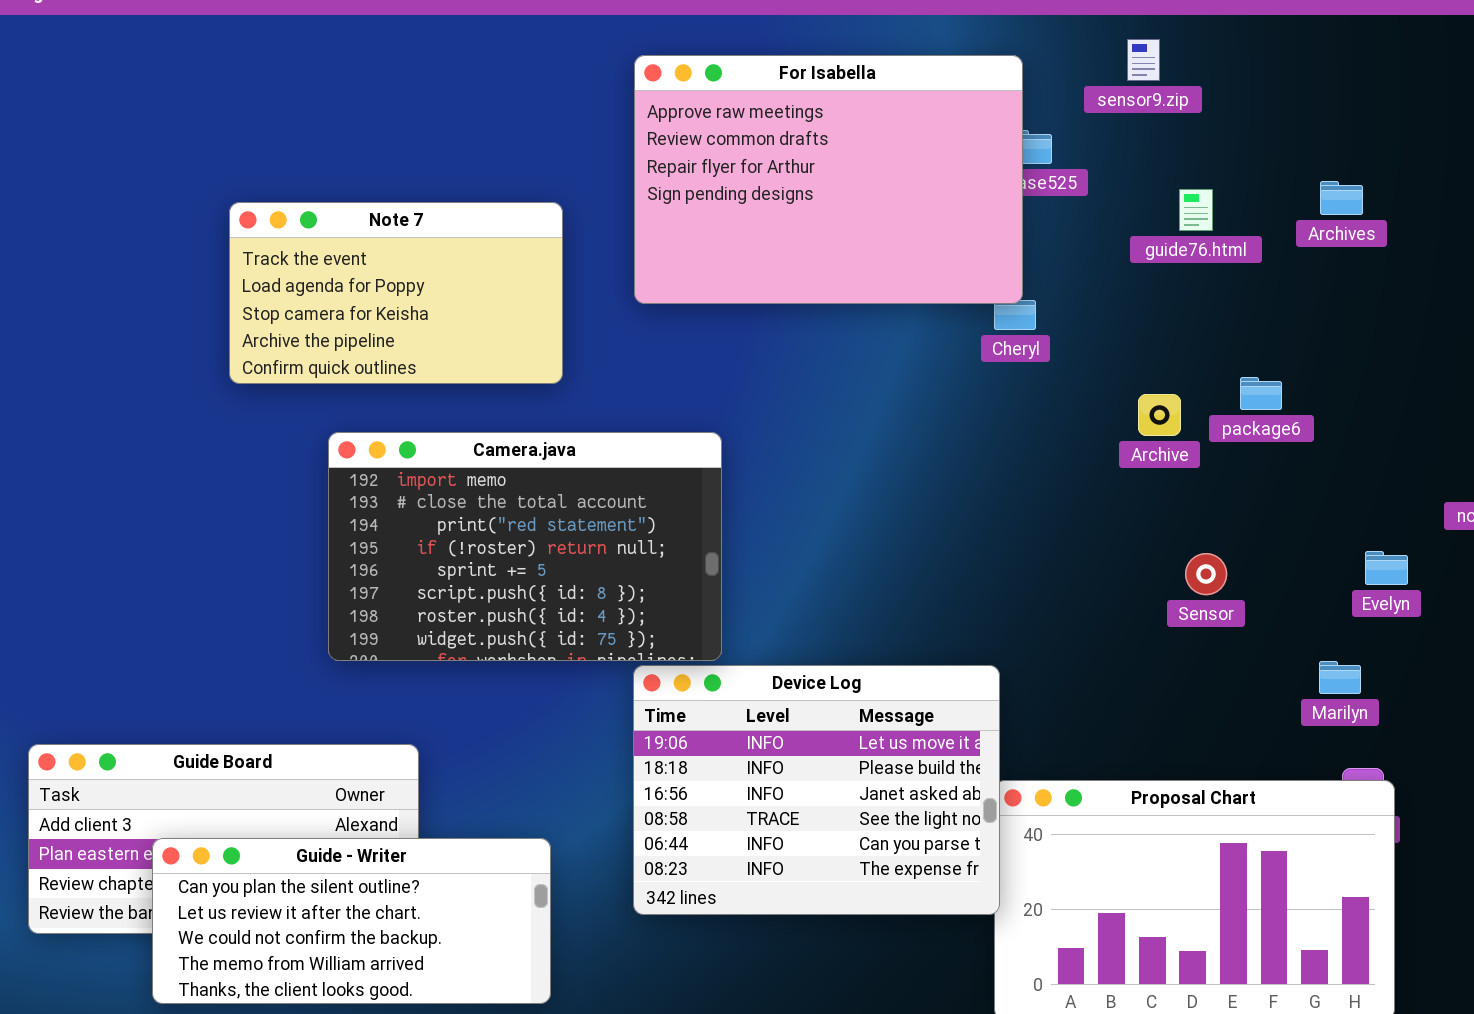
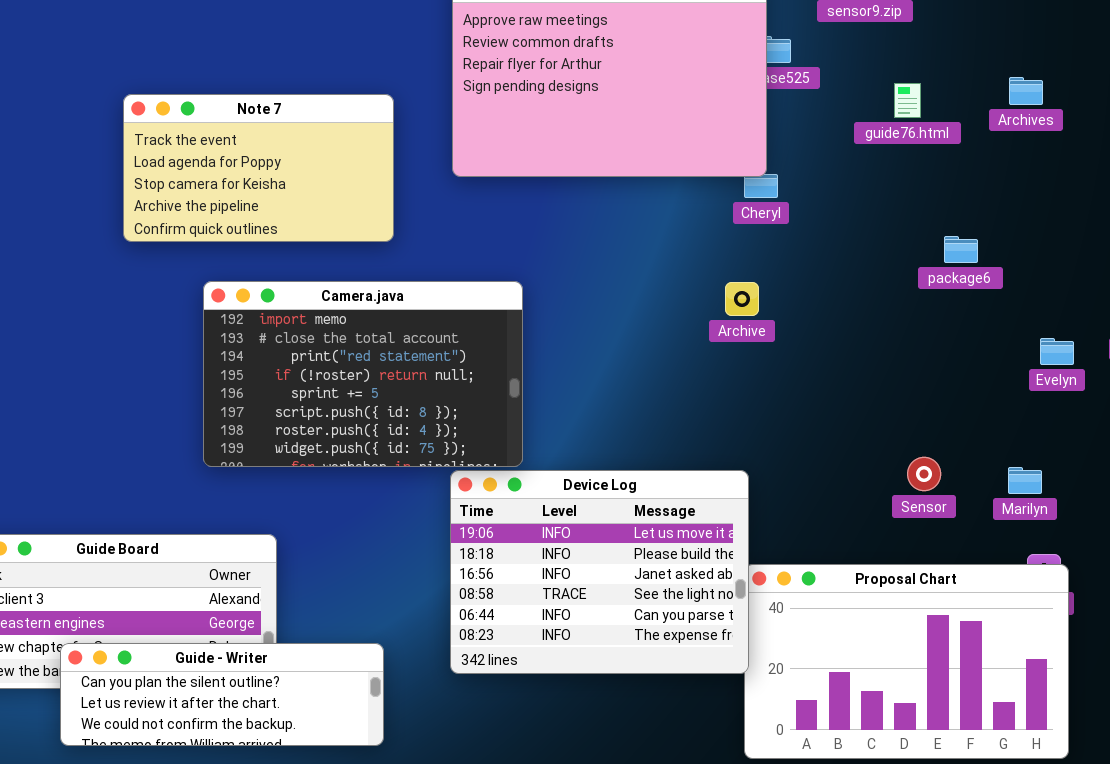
Archive: [1138,394,1181,436] -> [725,282,759,316], moved
Evelyn: [1365,551,1408,585] -> [1040,338,1074,365], moved
Sensor: [1185,553,1227,595] -> [907,457,941,491], moved
Guide - Writer: [152,838,551,1004] -> [60,643,384,746], resized

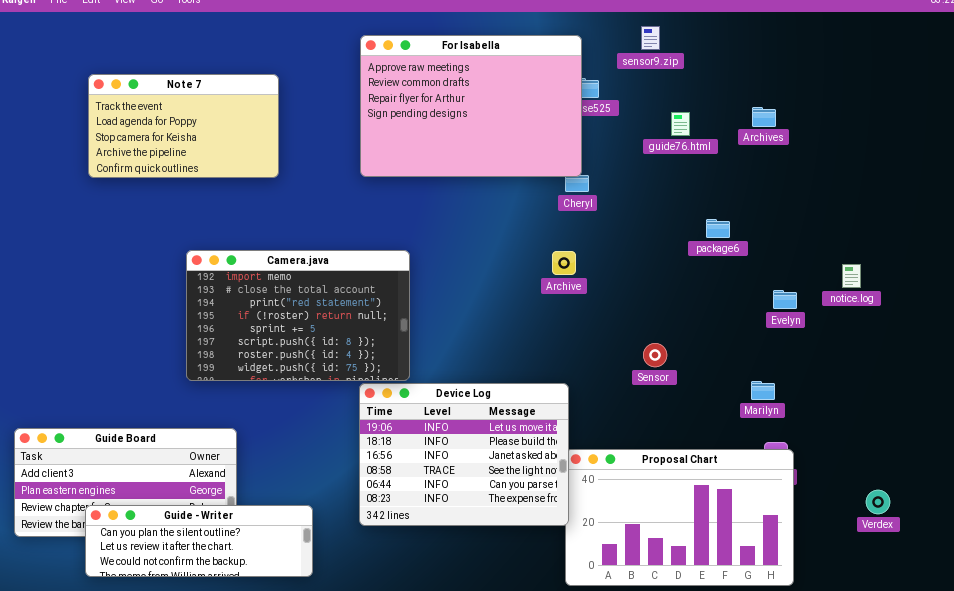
Note 7: [123,94,394,242] -> [88,74,279,178], moved
Sensor: [907,457,941,491] -> [643,343,667,367], moved

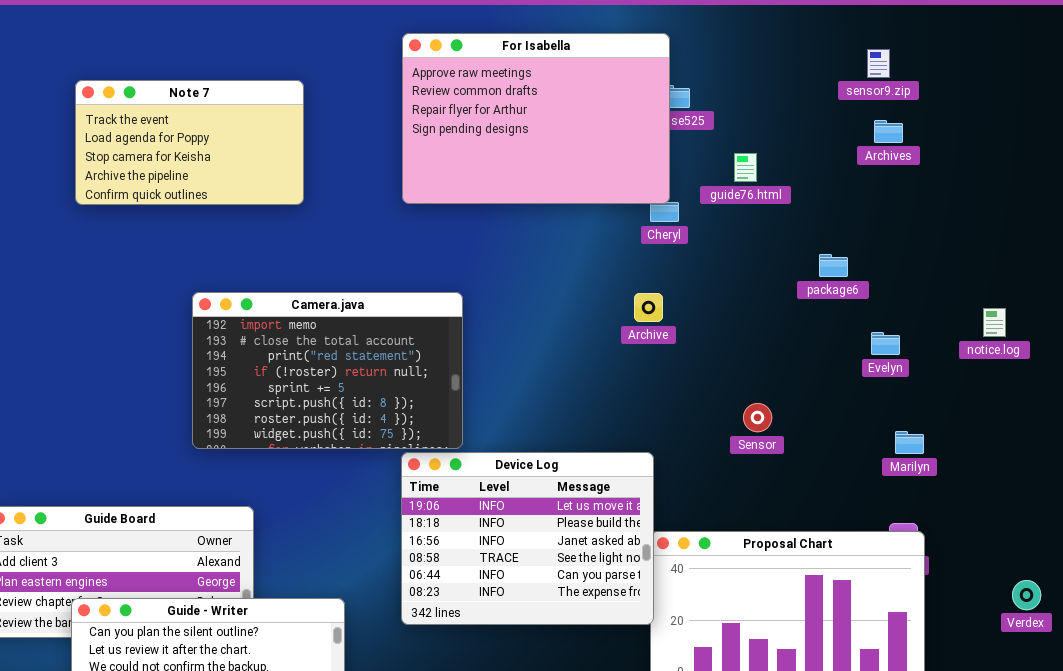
sensor9.zip: [641,26,660,50] -> [867,49,890,78], moved
guide76.html: [671,112,690,136] -> [734,153,757,182], moved
Evelyn: [773,290,797,309] -> [871,332,900,355], moved
Marilyn: [751,381,775,400] -> [895,431,924,454], moved

